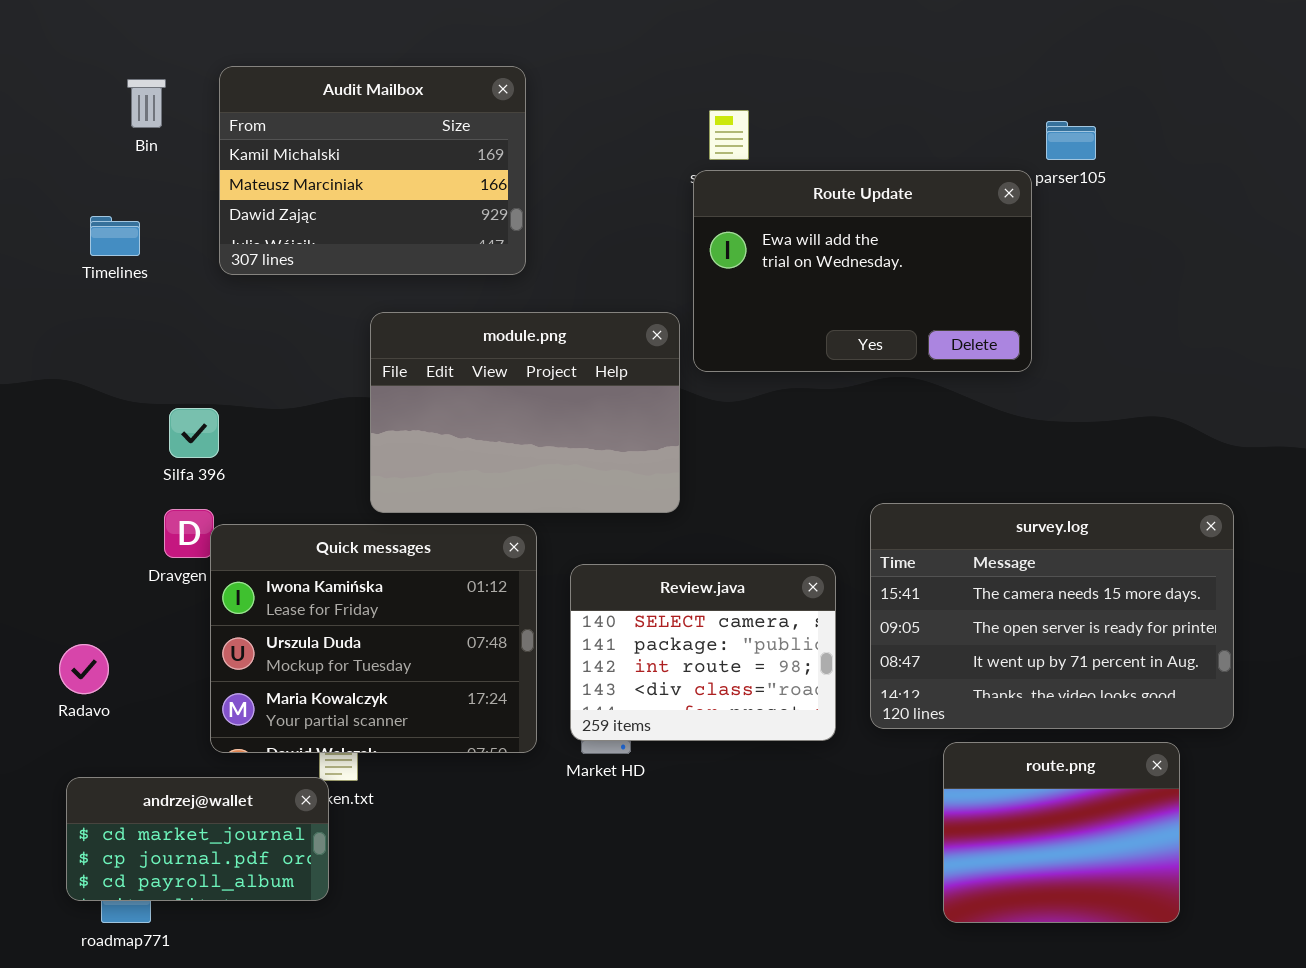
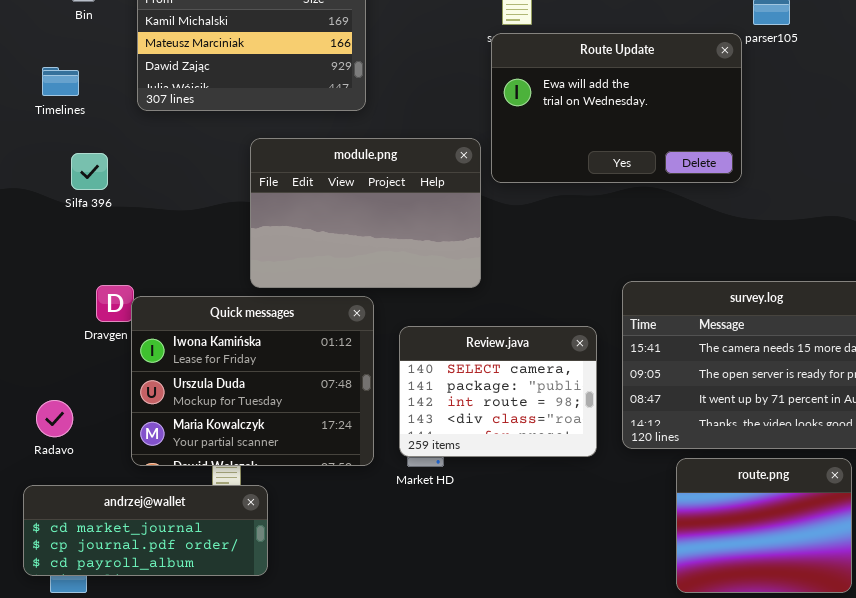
Silfa 396: [169,408,219,458] -> [71,153,108,190], moved
Radavo: [59,644,109,694] -> [36,400,73,437], moved
andrzej@wallet: [66,777,329,901] -> [23,485,268,576], resized

